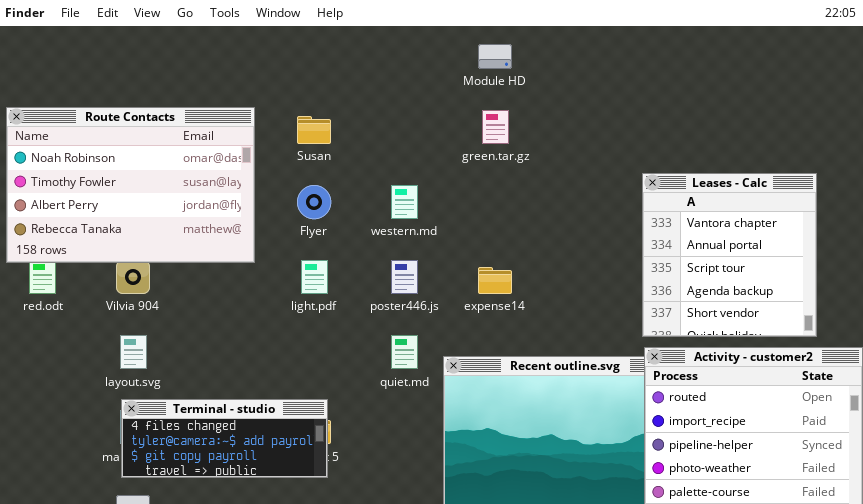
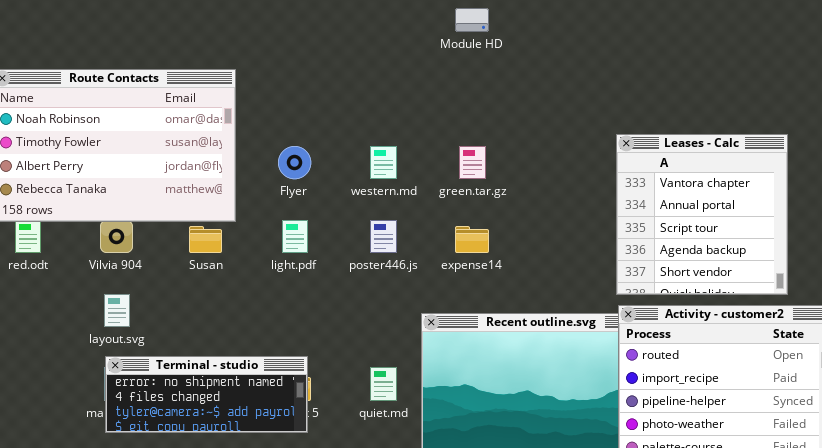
green.tar.gz: [482,110,509,144] -> [459,146,486,179], moved
Susan: [297,116,331,144] -> [189,226,222,253], moved
quiet.md: [391,335,418,369] -> [370,367,397,401], moved
Terminal - studio: [121,399,328,478] -> [105,356,308,433], scrolled up 1 row

